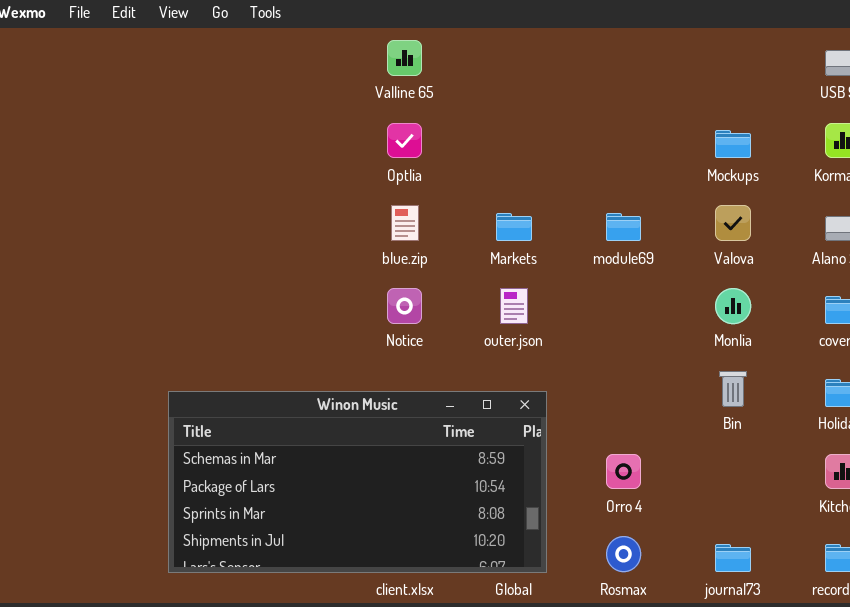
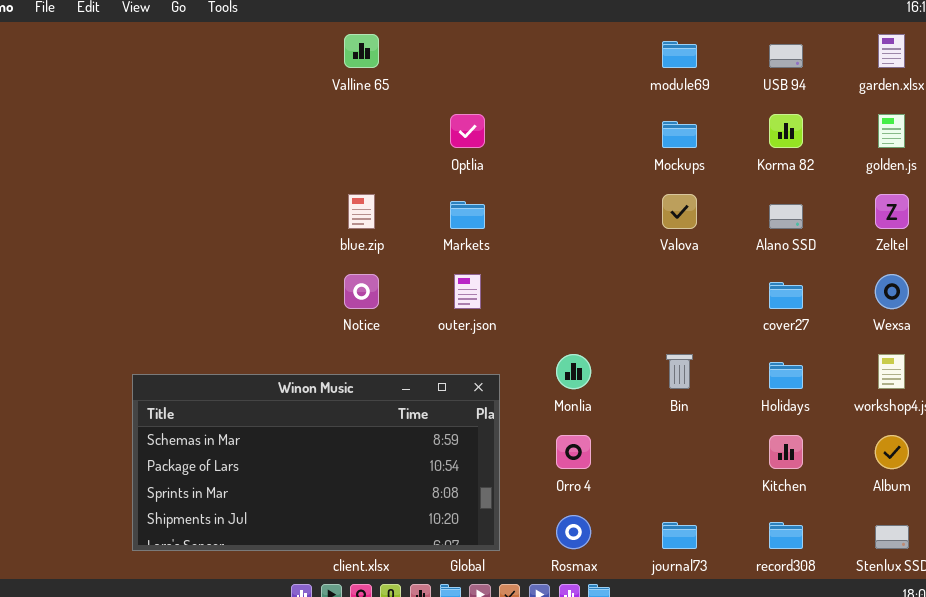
Optlia: [387,123,422,158] -> [450,114,485,148], moved
module69: [606,213,641,241] -> [662,41,697,68], moved
Monlia: [715,288,751,324] -> [556,354,591,389], moved

